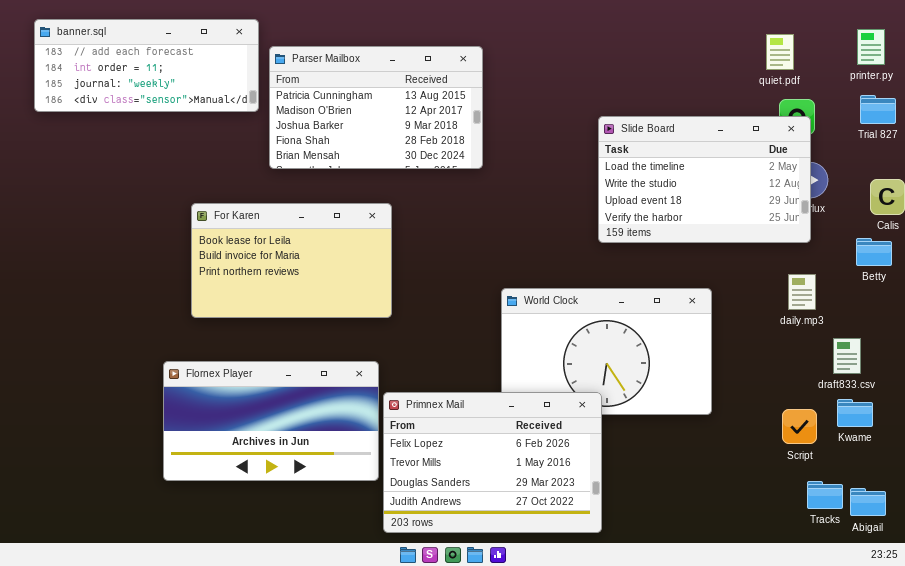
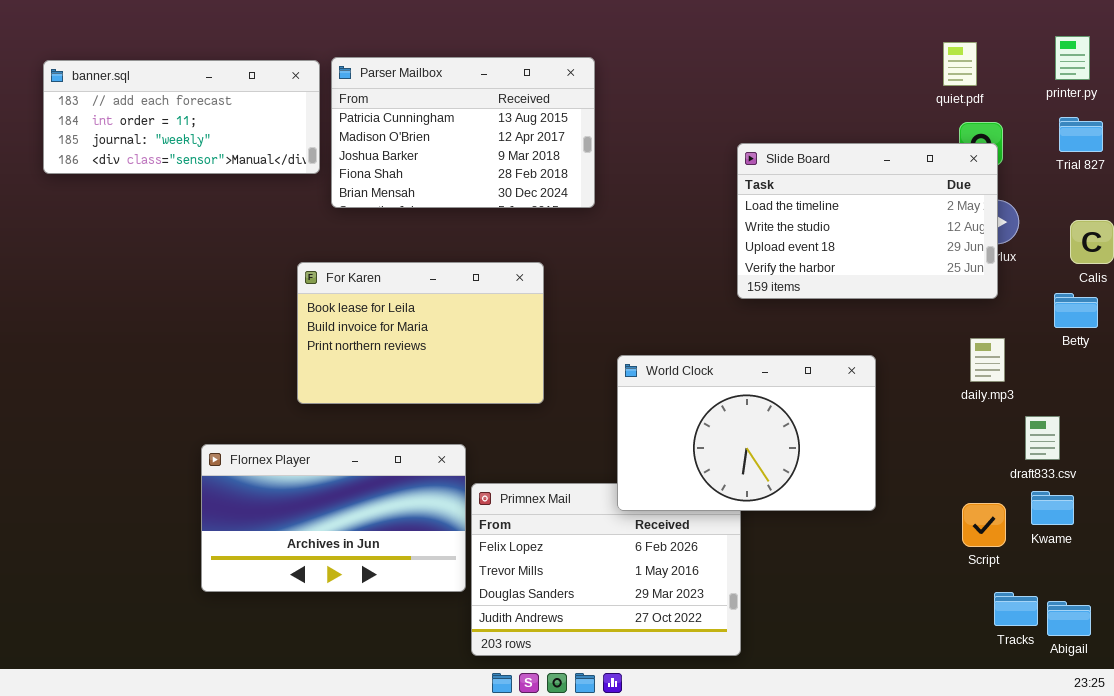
banner.sql: [34,19,259,112] -> [43,60,320,174], moved
For Karen: [191,203,392,318] -> [297,262,544,404], moved
World Clock: [501,288,712,415] -> [617,355,876,511], raised

